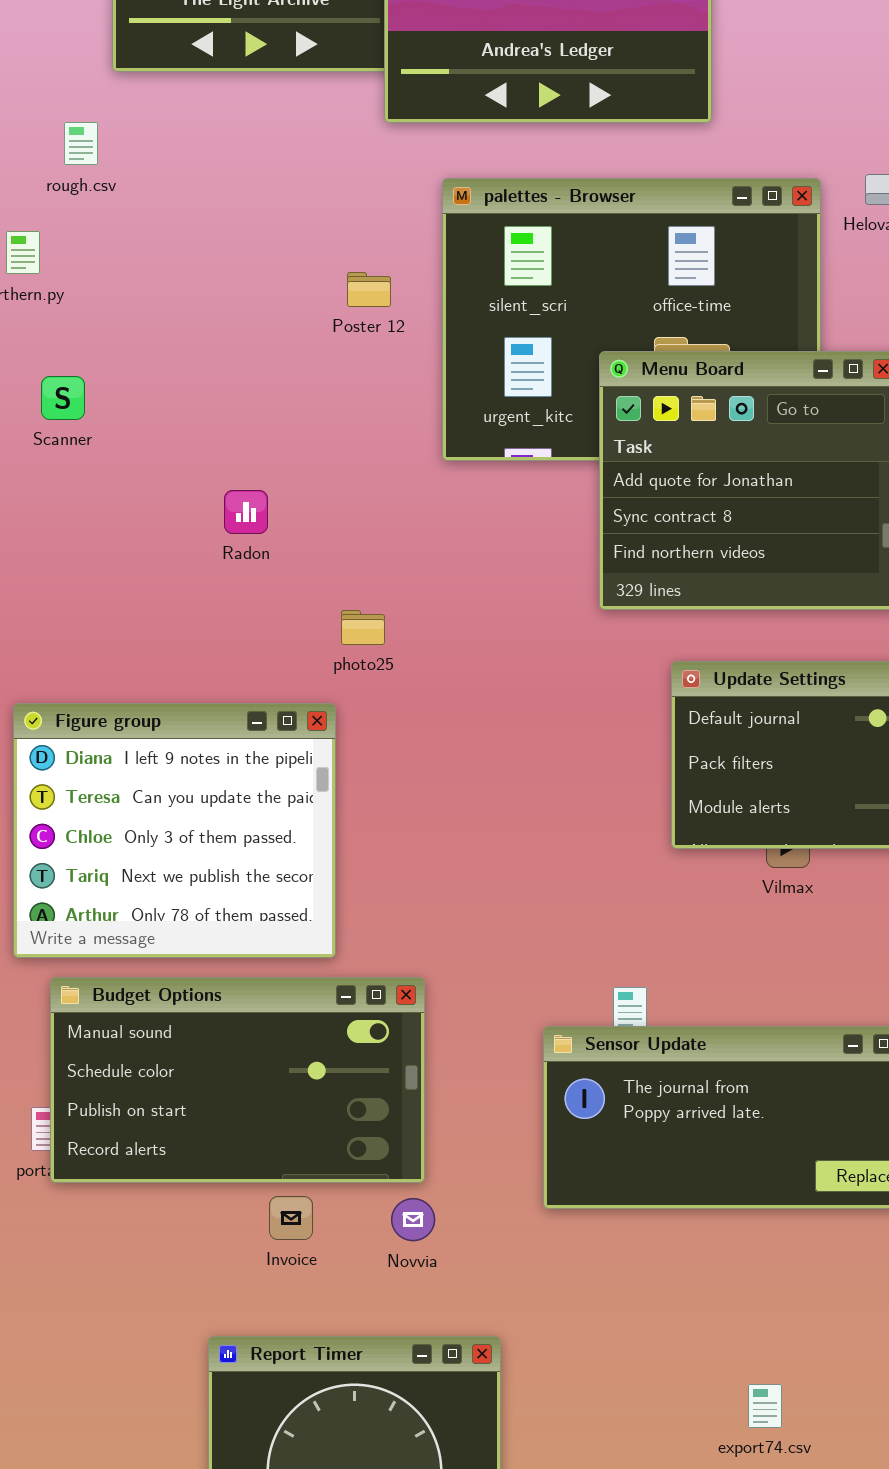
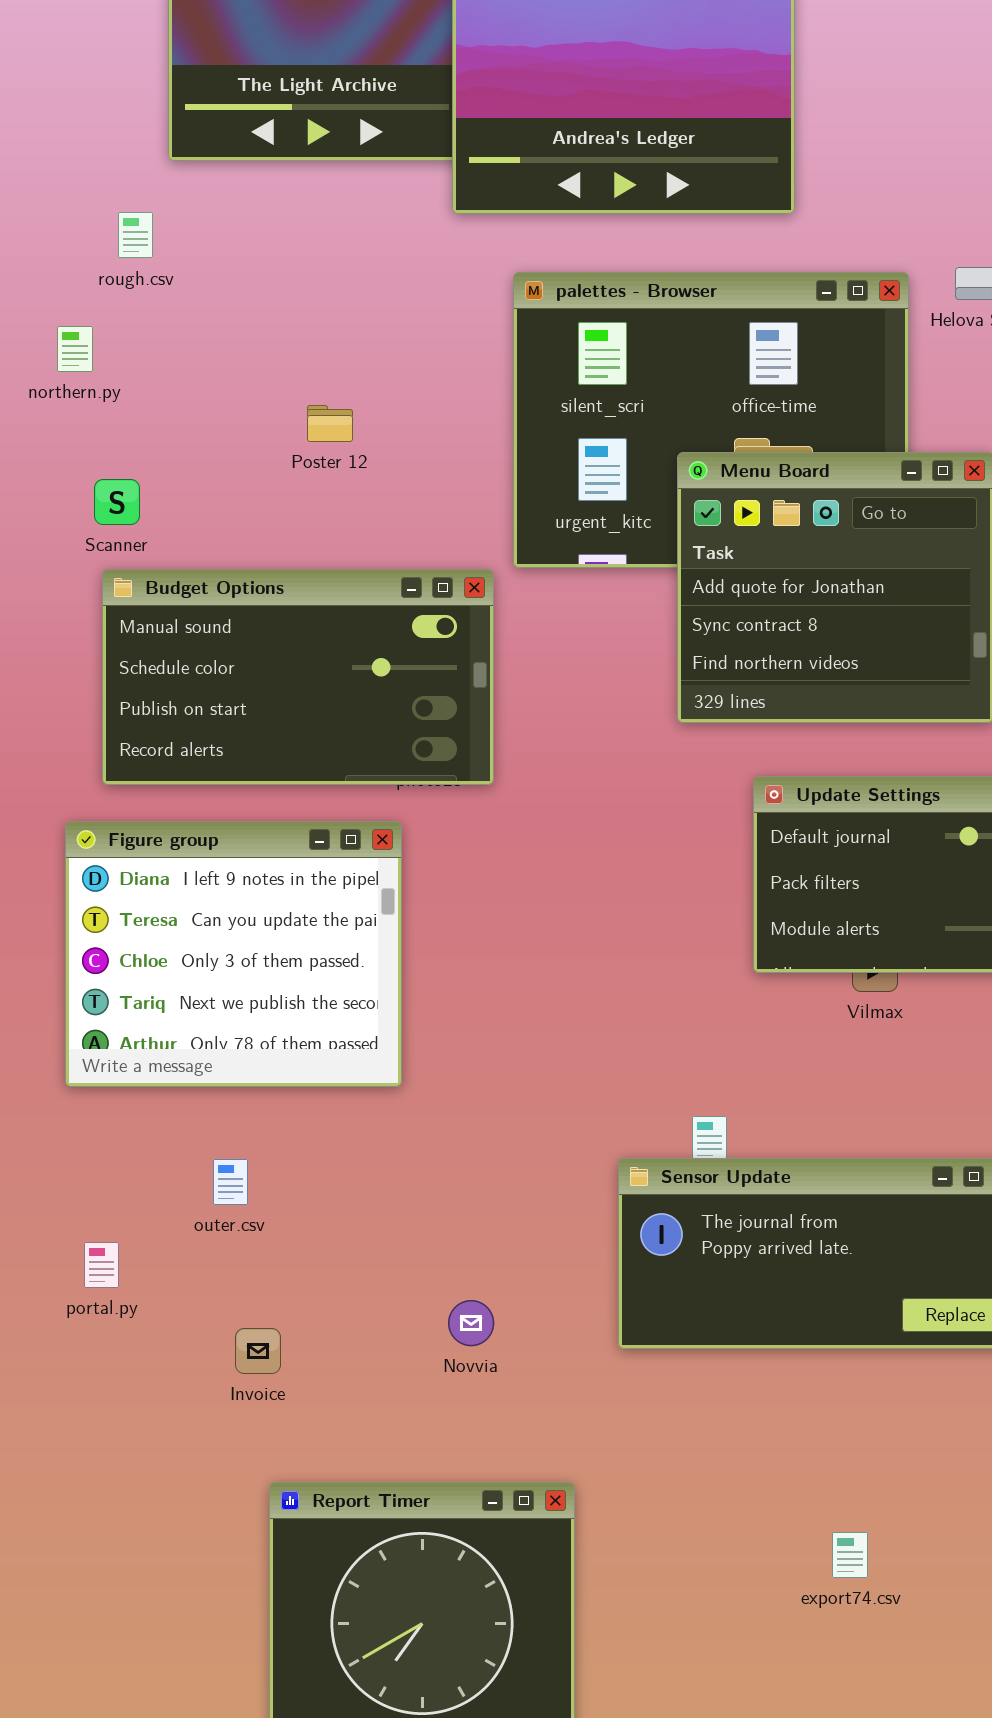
Poster 12: [347,272,391,307] -> [307,405,353,442], moved
Budget Options: [50,977,425,1183] -> [102,569,494,785], moved
Invoice: [269,1196,313,1240] -> [235,1328,281,1374], moved
Novvia: [391,1198,435,1241] -> [448,1300,494,1346], moved

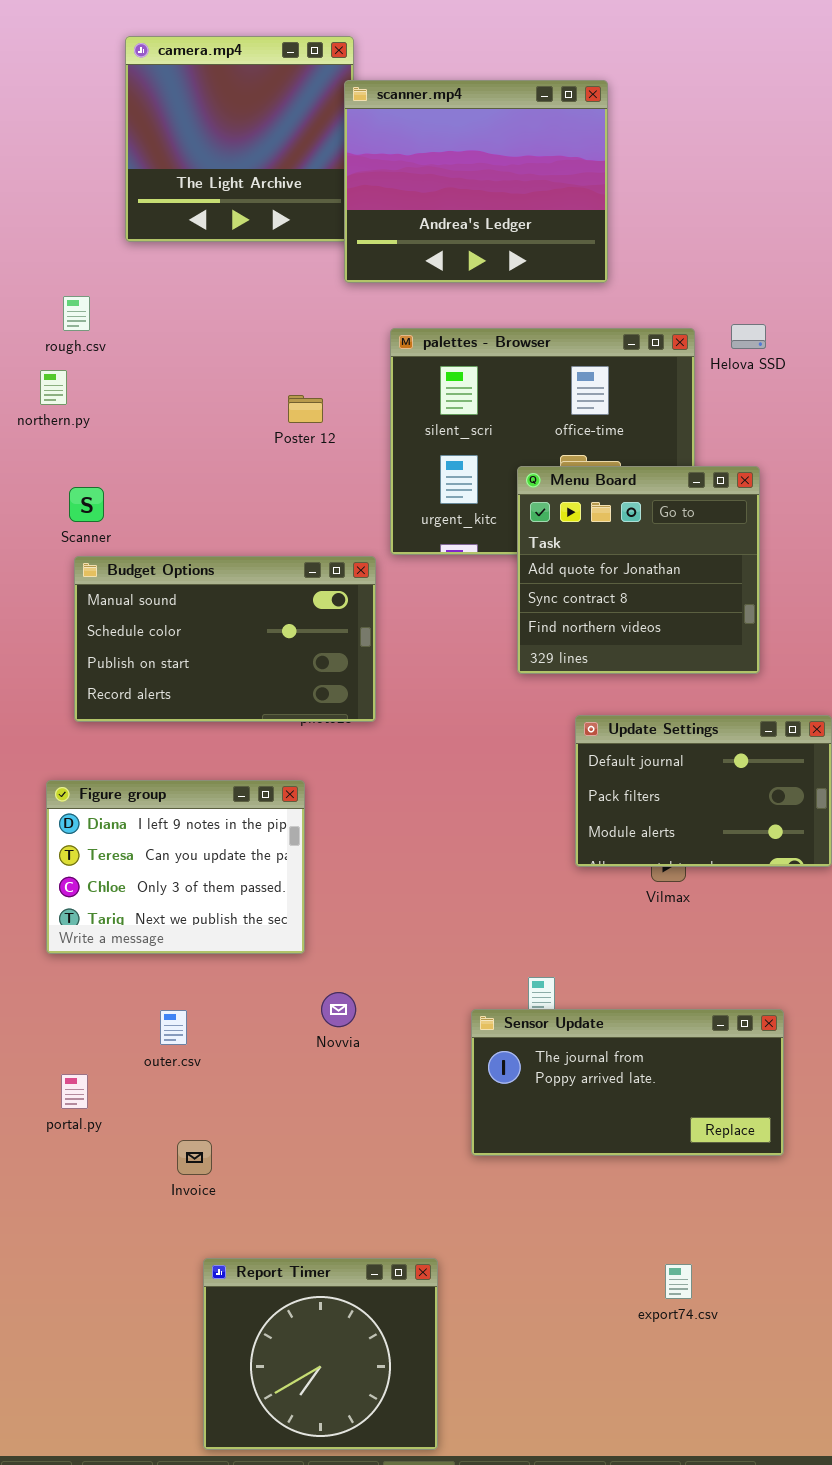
rough.csv: [118,212,153,258] -> [63,296,90,331], moved
Poster 12: [307,405,353,442] -> [288,395,323,423], moved
Figure group: [65,821,402,1087] -> [46,780,305,954], resized
Novvia: [448,1300,494,1346] -> [321,992,356,1027], moved
export74.csv: [832,1532,868,1578] -> [665,1264,692,1299], moved

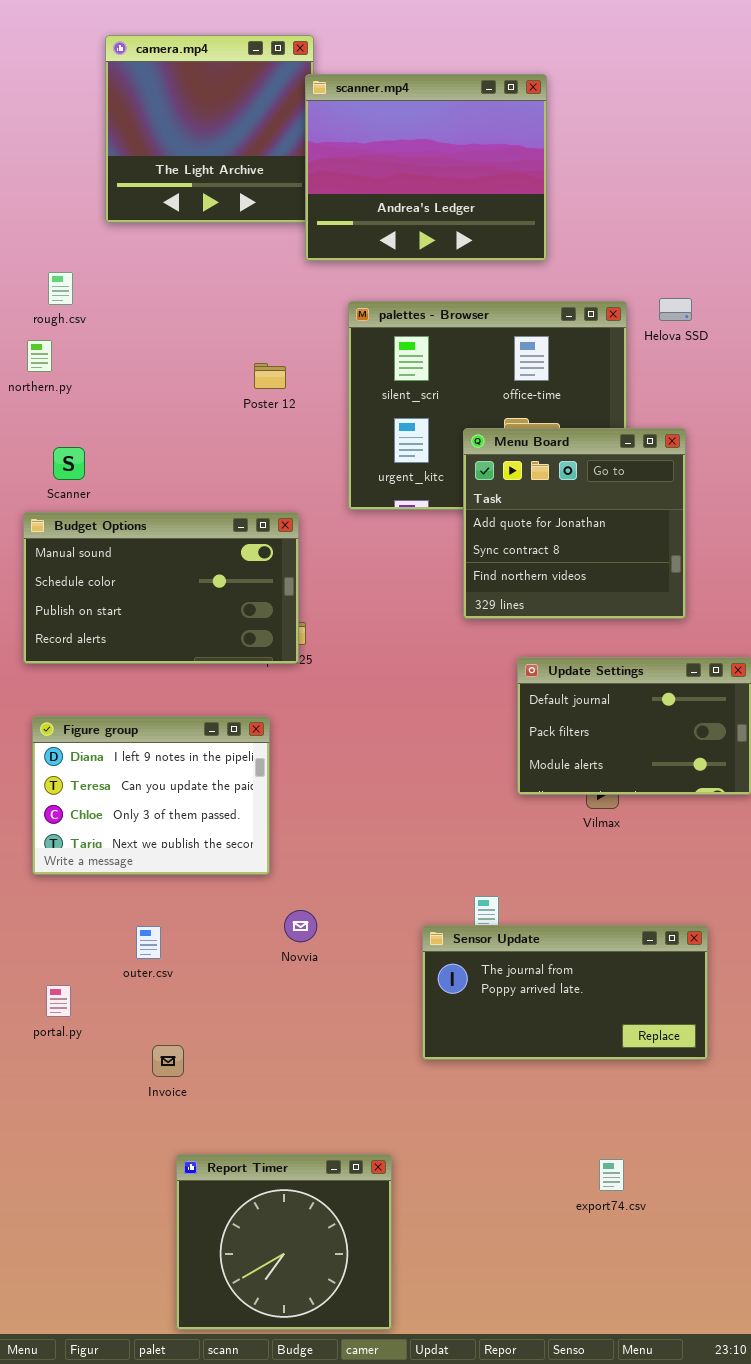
Budget Options: [74,556,376,722] -> [23,512,299,664], moved

